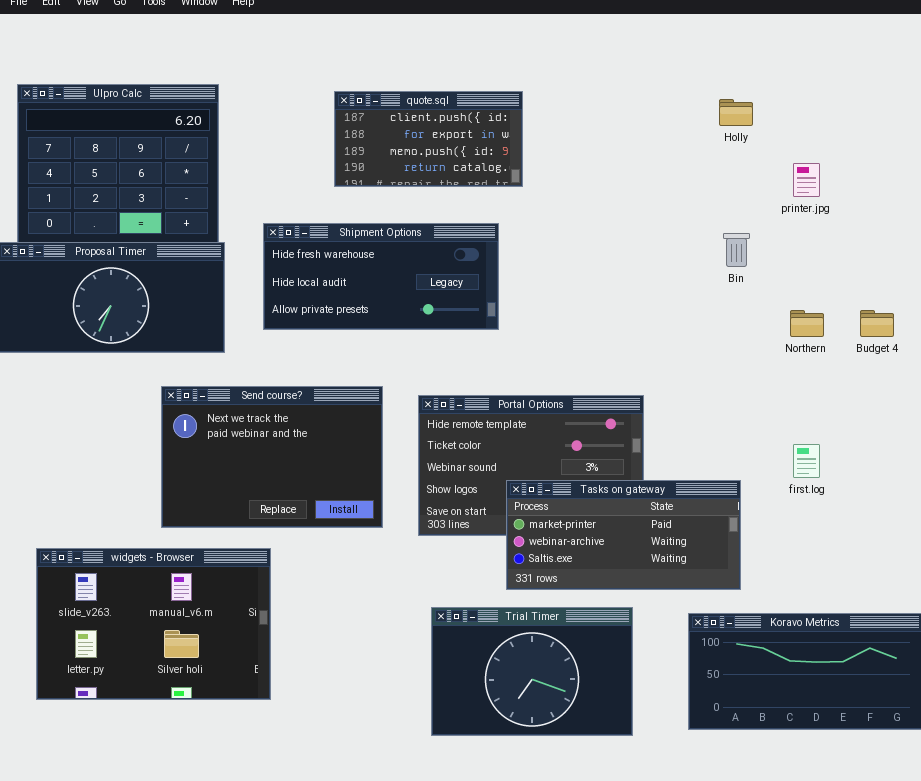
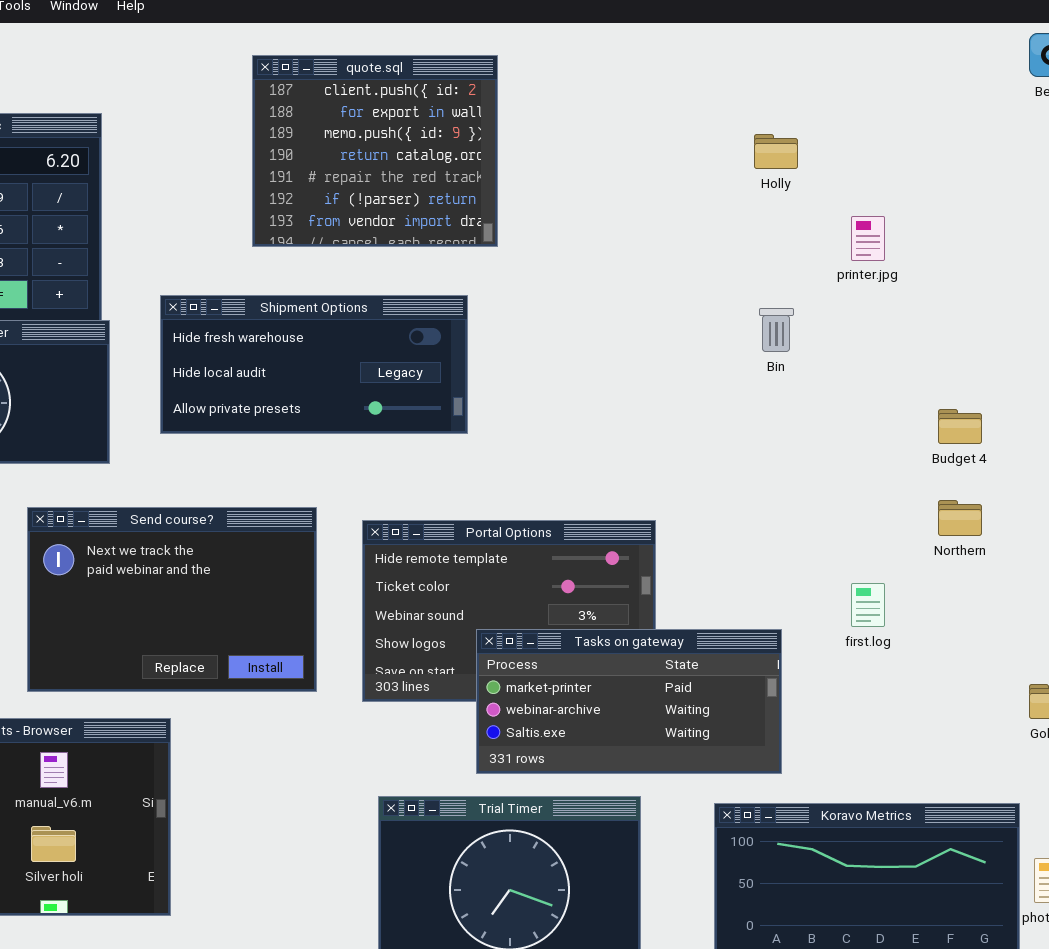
quote.sql: [334,91,523,187] -> [252,55,498,247], resized
Northern: [790,310,824,337] -> [938,500,982,536], moved

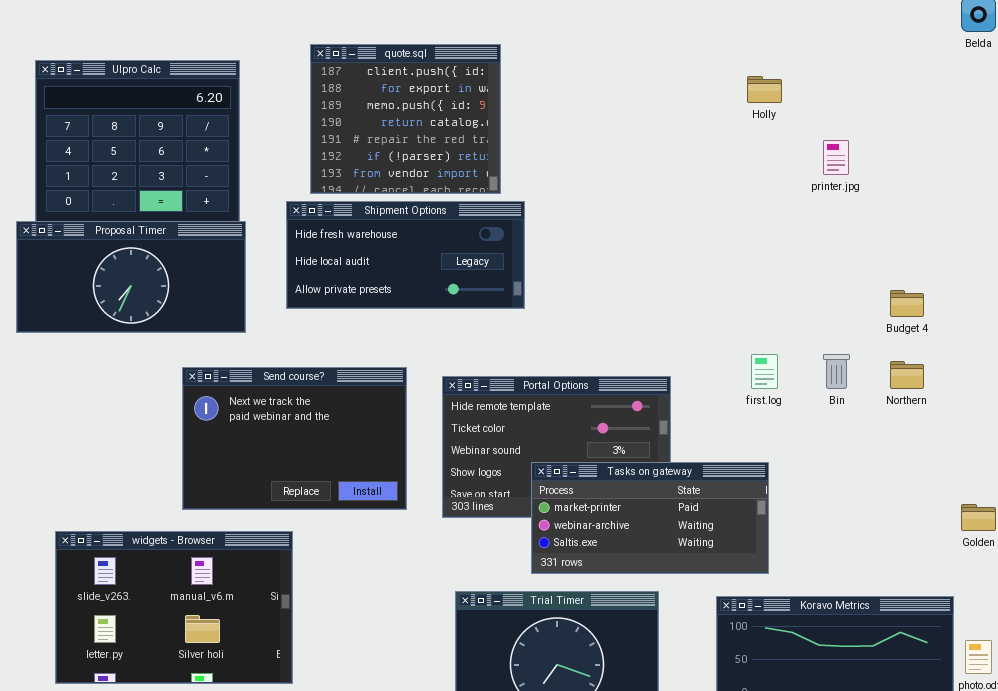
quote.sql: [252,55,498,247] -> [310,44,501,194], moved
Bin: [759,308,794,352] -> [823,354,850,389], moved
first.log: [851,583,885,627] -> [751,354,778,389], moved

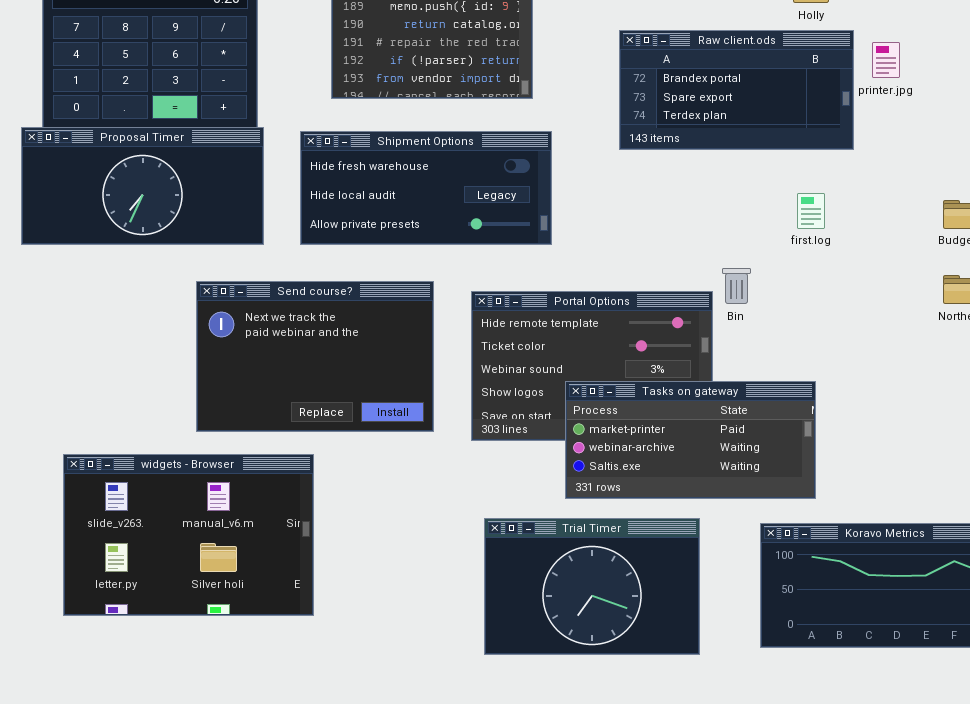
Raw client.ods: none -> [619,30,854,150], opened
Shipment Options: [286,201,525,309] -> [300,131,552,245], moved
first.log: [751,354,778,389] -> [797,193,825,229], moved
Bin: [823,354,850,389] -> [722,268,751,304], moved

